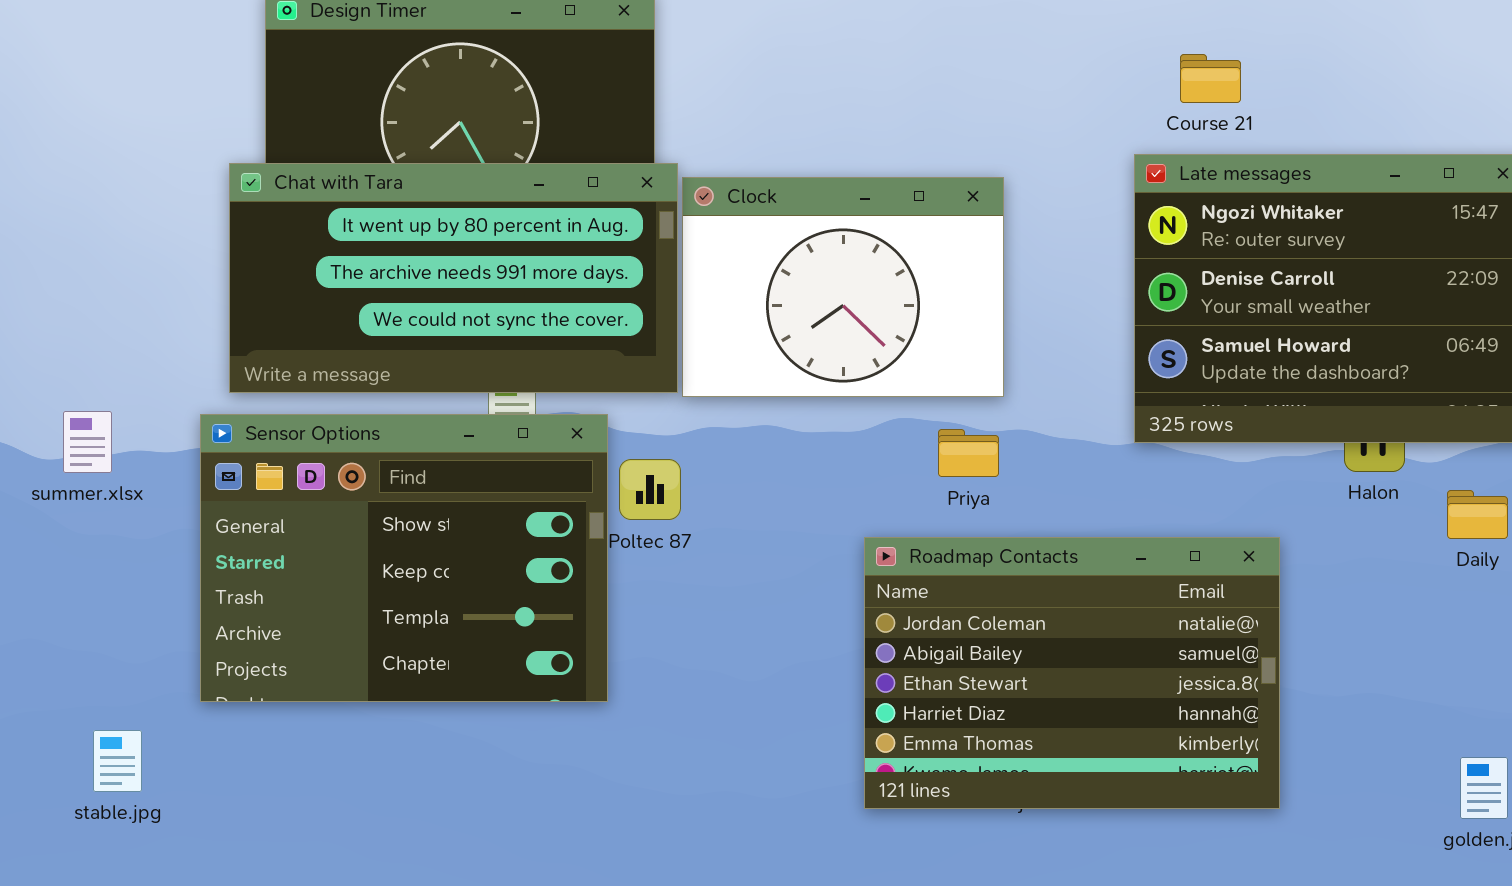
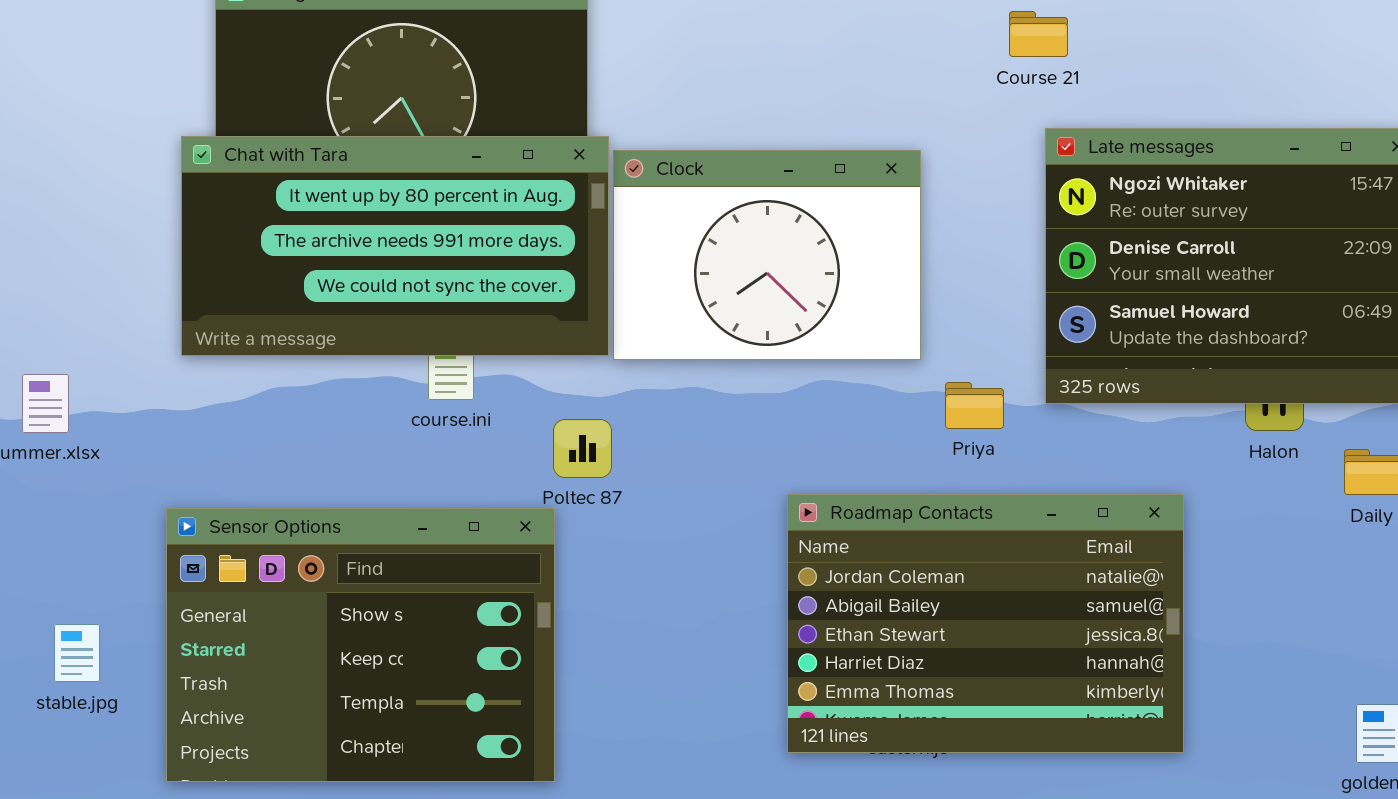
Course 21: [1180,54,1241,103] -> [1009,11,1068,57], moved
Sensor Options: [200,414,608,702] -> [166,508,555,782], moved
Priya: [938,429,999,477] -> [945,382,1004,429], moved
stable.jpg: [93,730,142,792] -> [54,624,100,682], moved

